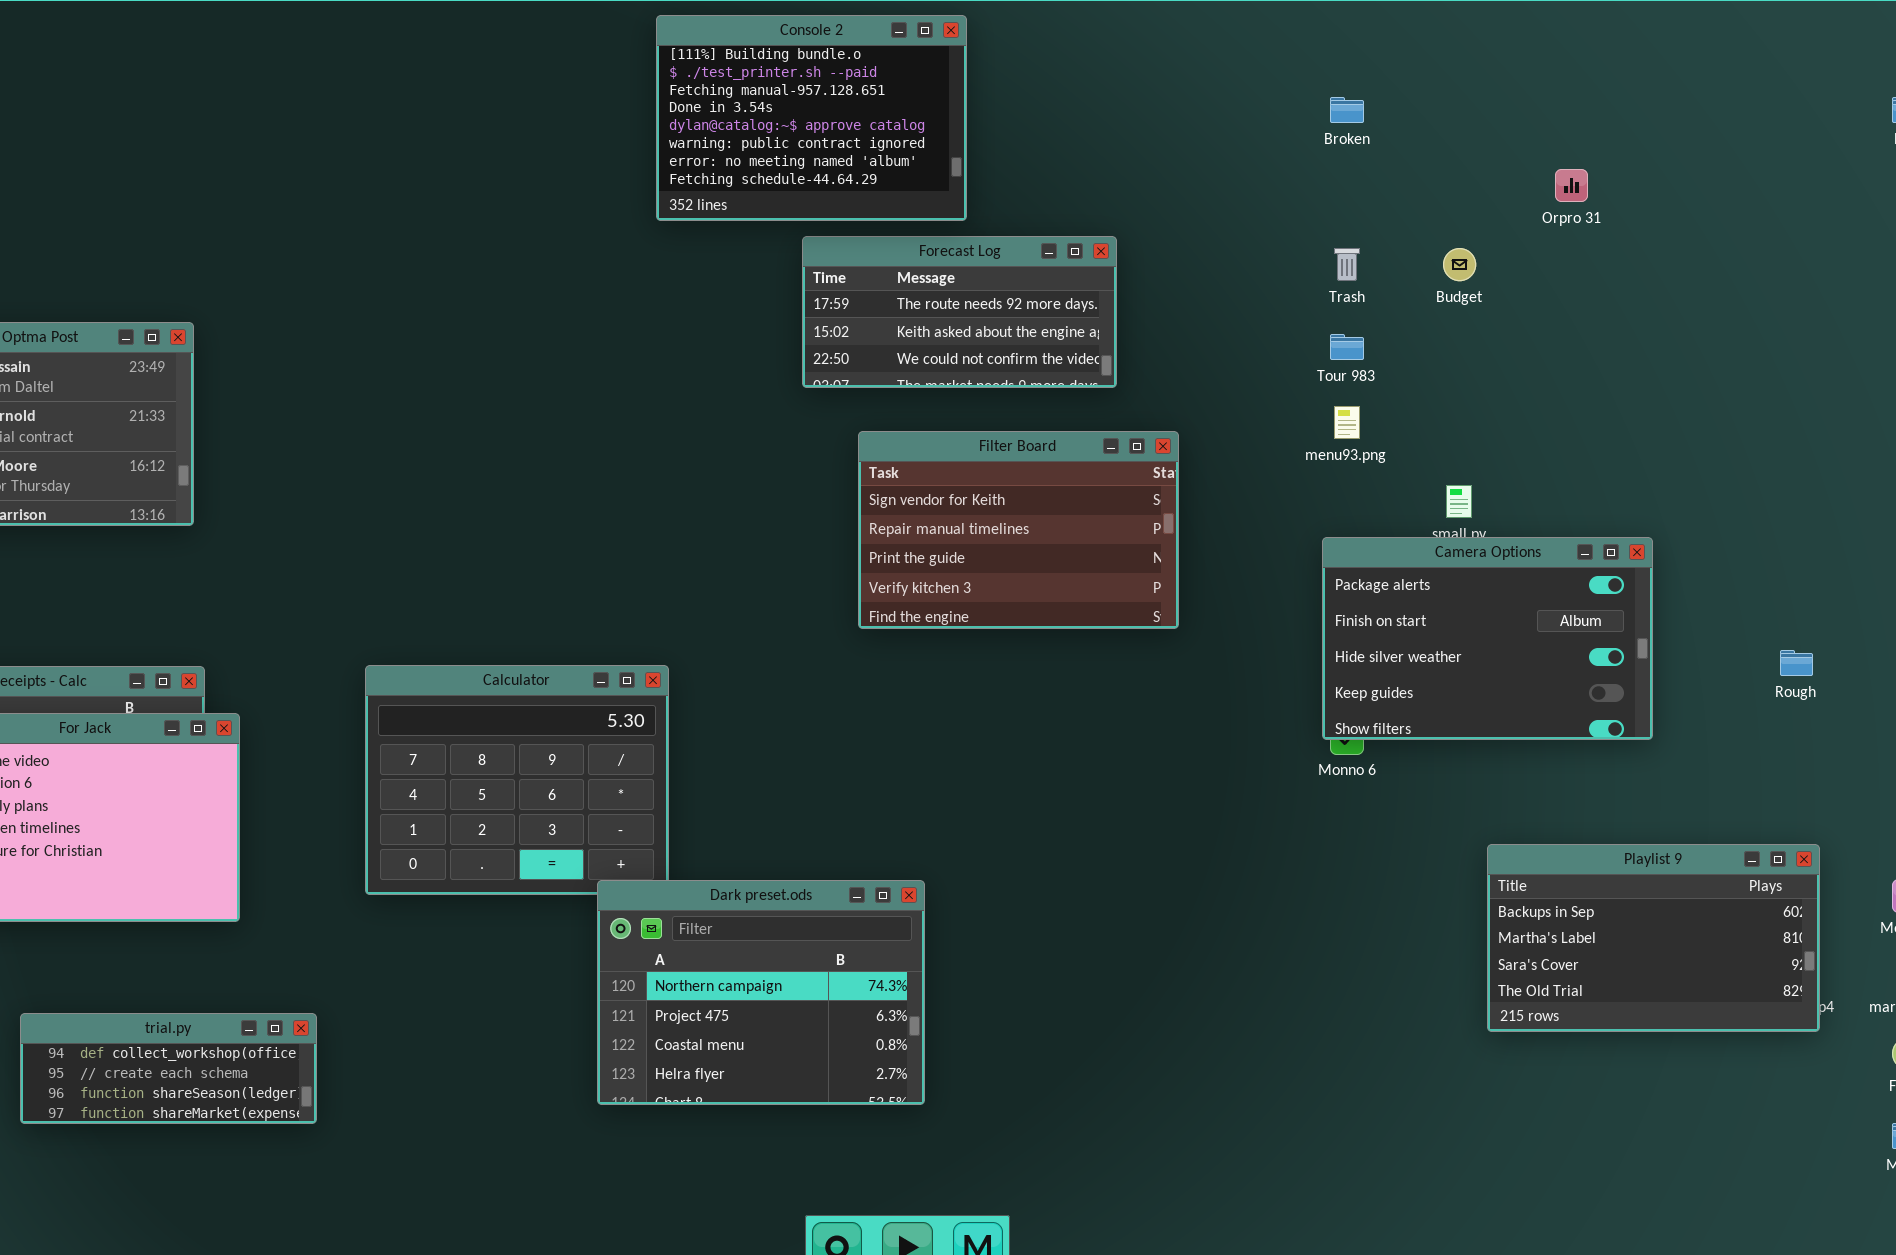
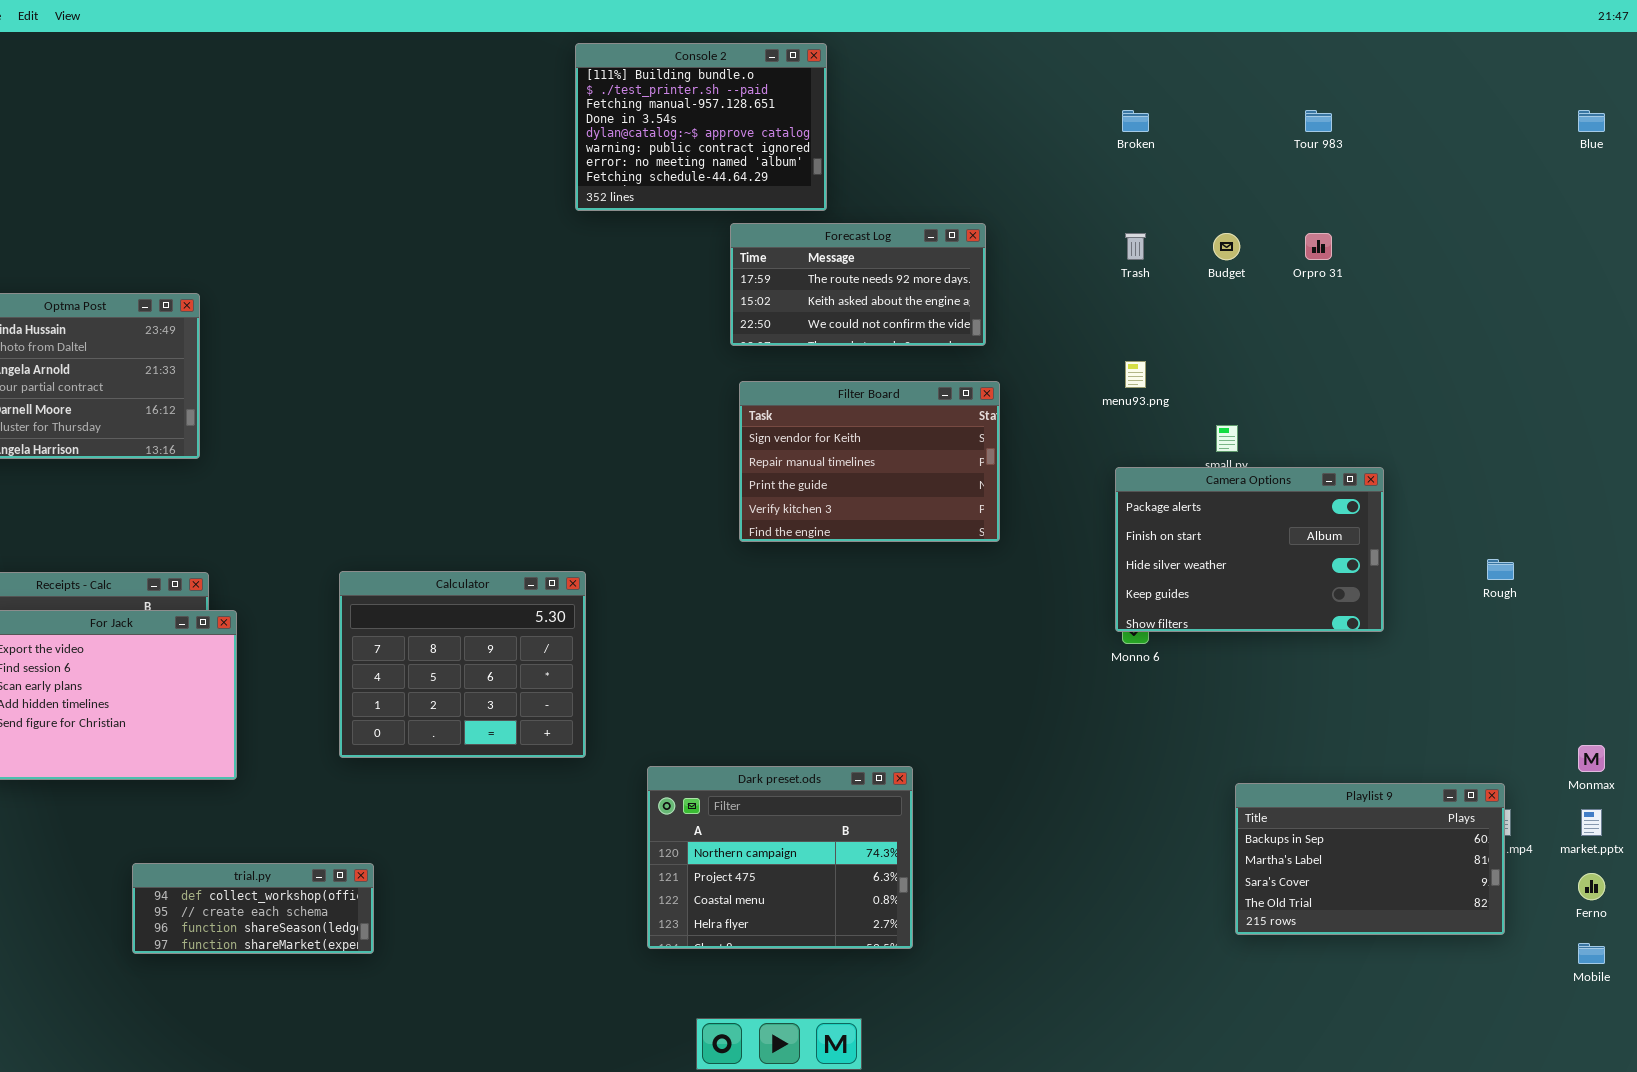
Orpro 31: [1555,169,1588,202] -> [1305,233,1332,260], moved
Forecast Log: [802,236,1117,388] -> [730,223,986,346], moved
Tour 983: [1330,334,1364,360] -> [1305,110,1332,132], moved
Playlist 9: [1487,844,1820,1032] -> [1235,783,1505,935], moved
Dark preset.ods: [597,880,925,1105] -> [647,766,913,949], moved
trial.py: [20,1013,317,1124] -> [132,863,374,954], moved

